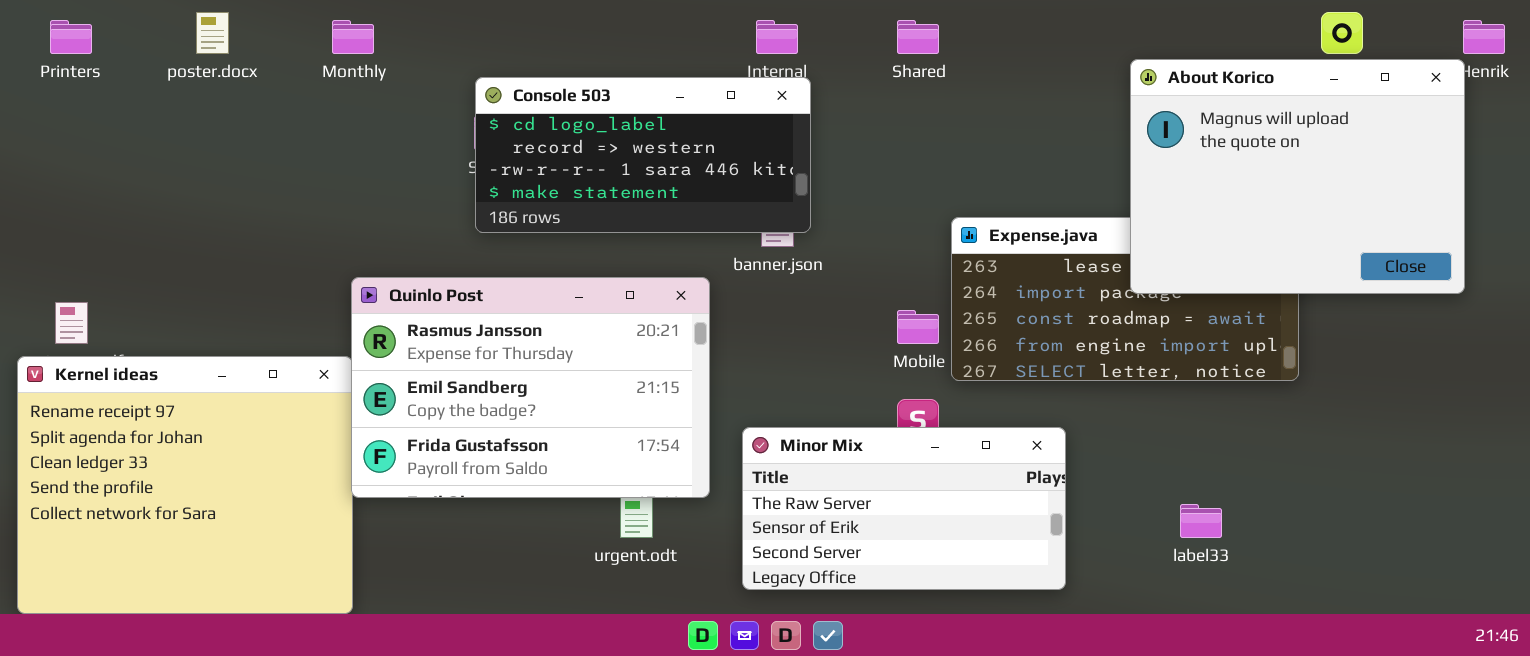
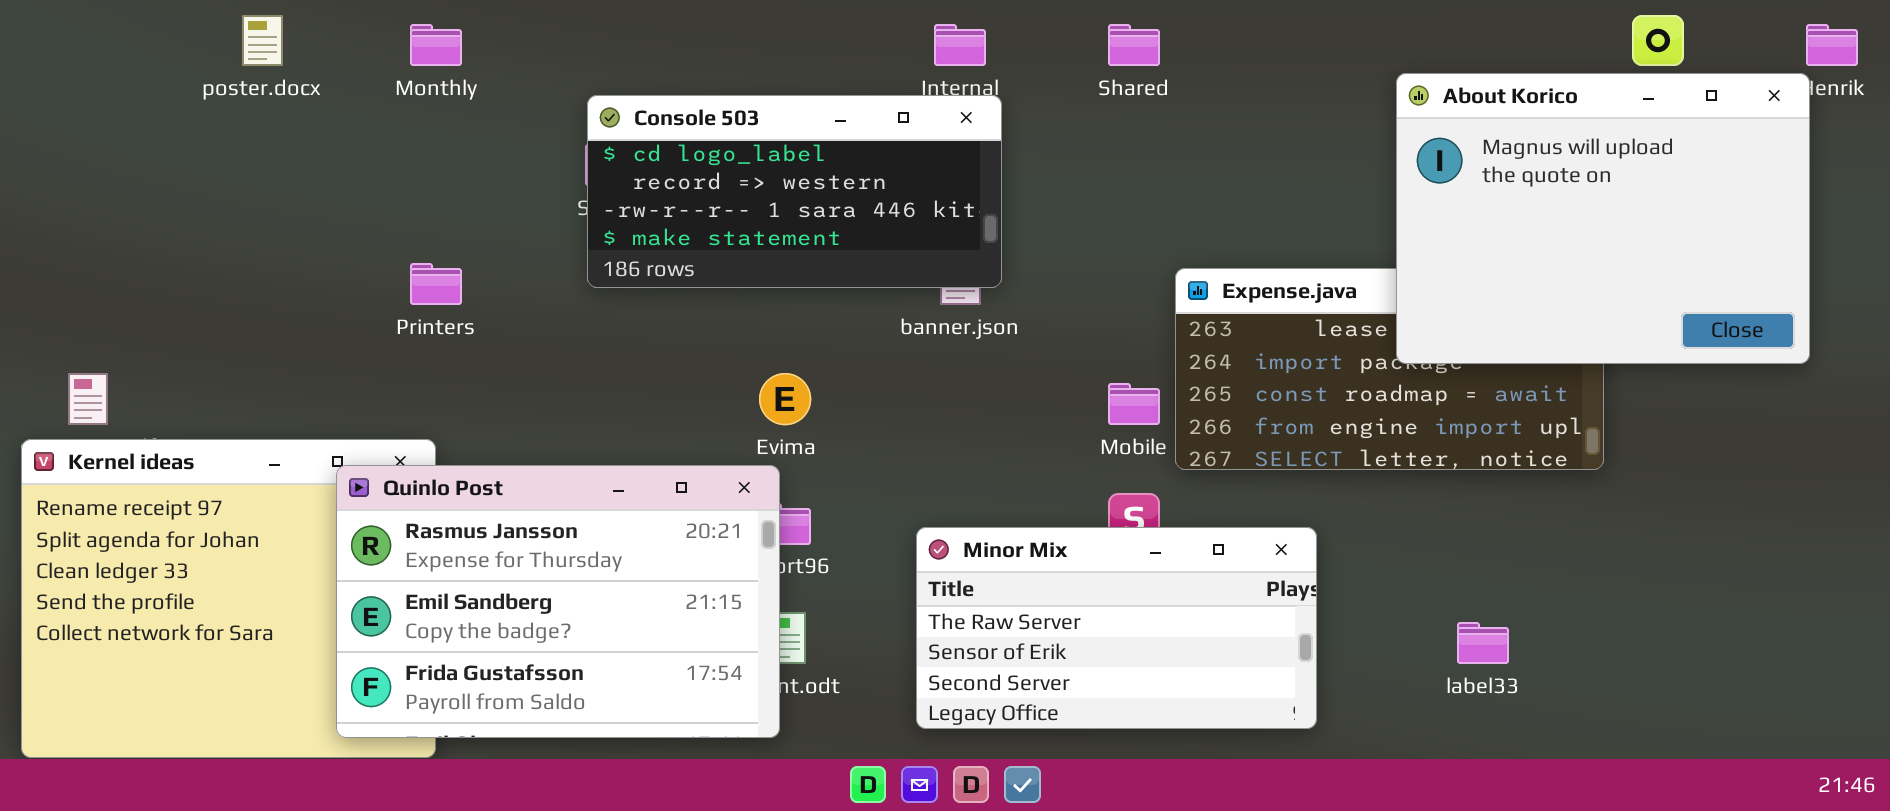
Printers: [50,20,92,54] -> [410,263,462,305], moved
Quinlo Post: [351,277,710,498] -> [336,465,780,738], moved

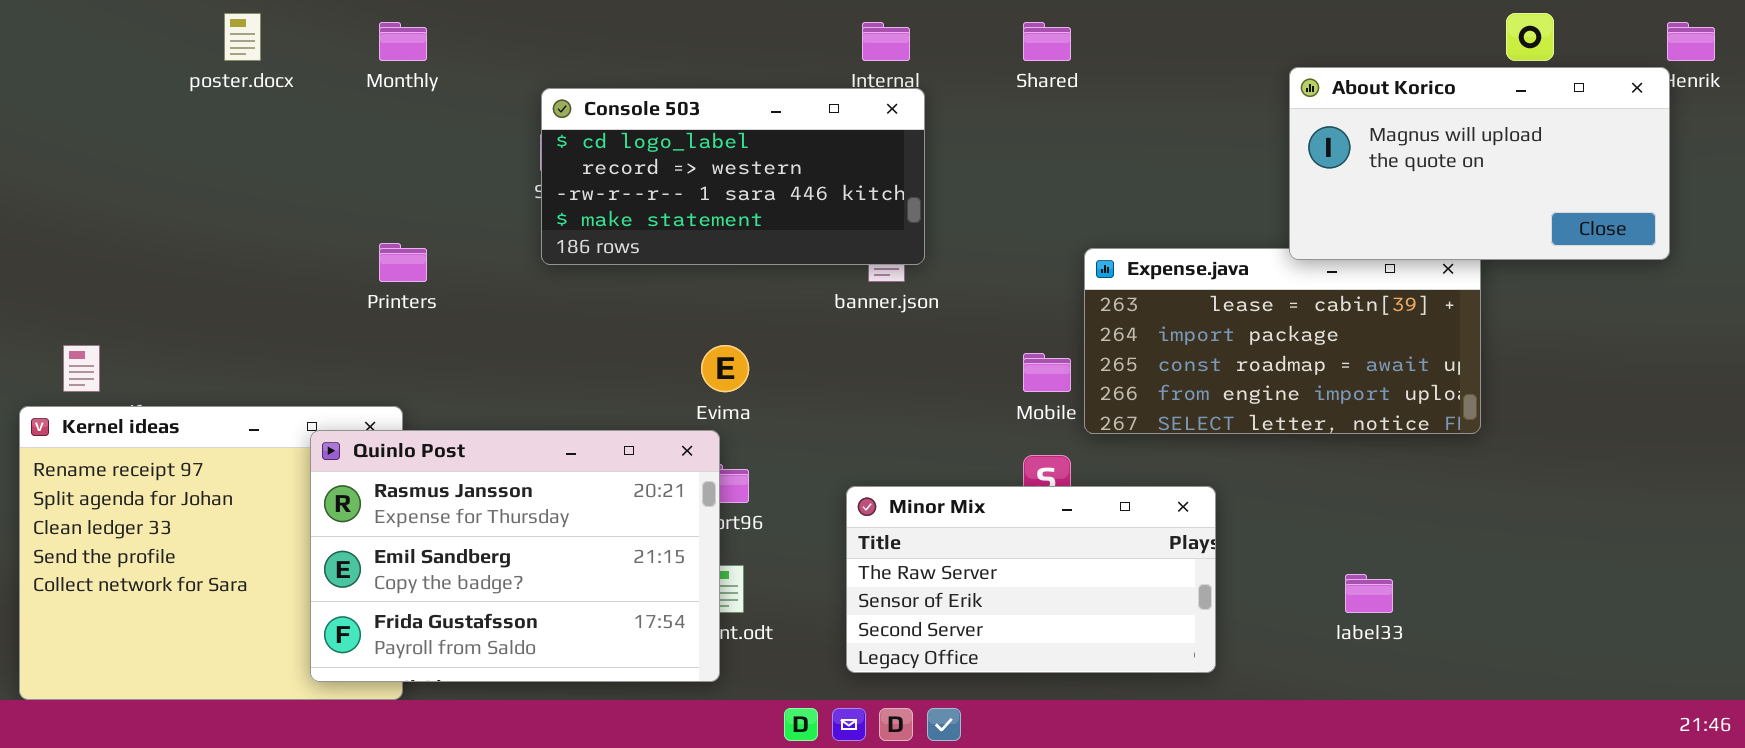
About Korico: [1396,73,1810,364] -> [1289,67,1670,260], resized

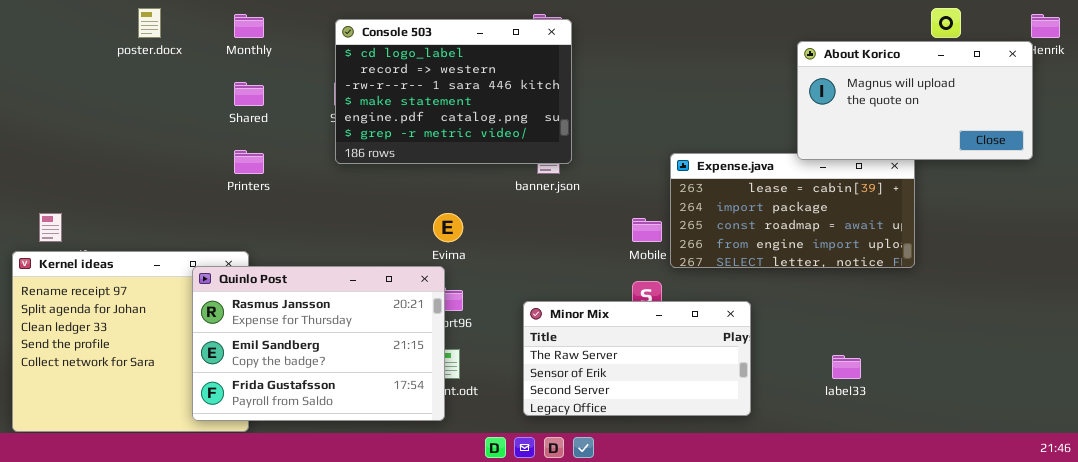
Shared: [1023,22,1071,61] -> [234,82,264,106], moved
Console 503: [541,88,925,265] -> [335,19,572,164], resized

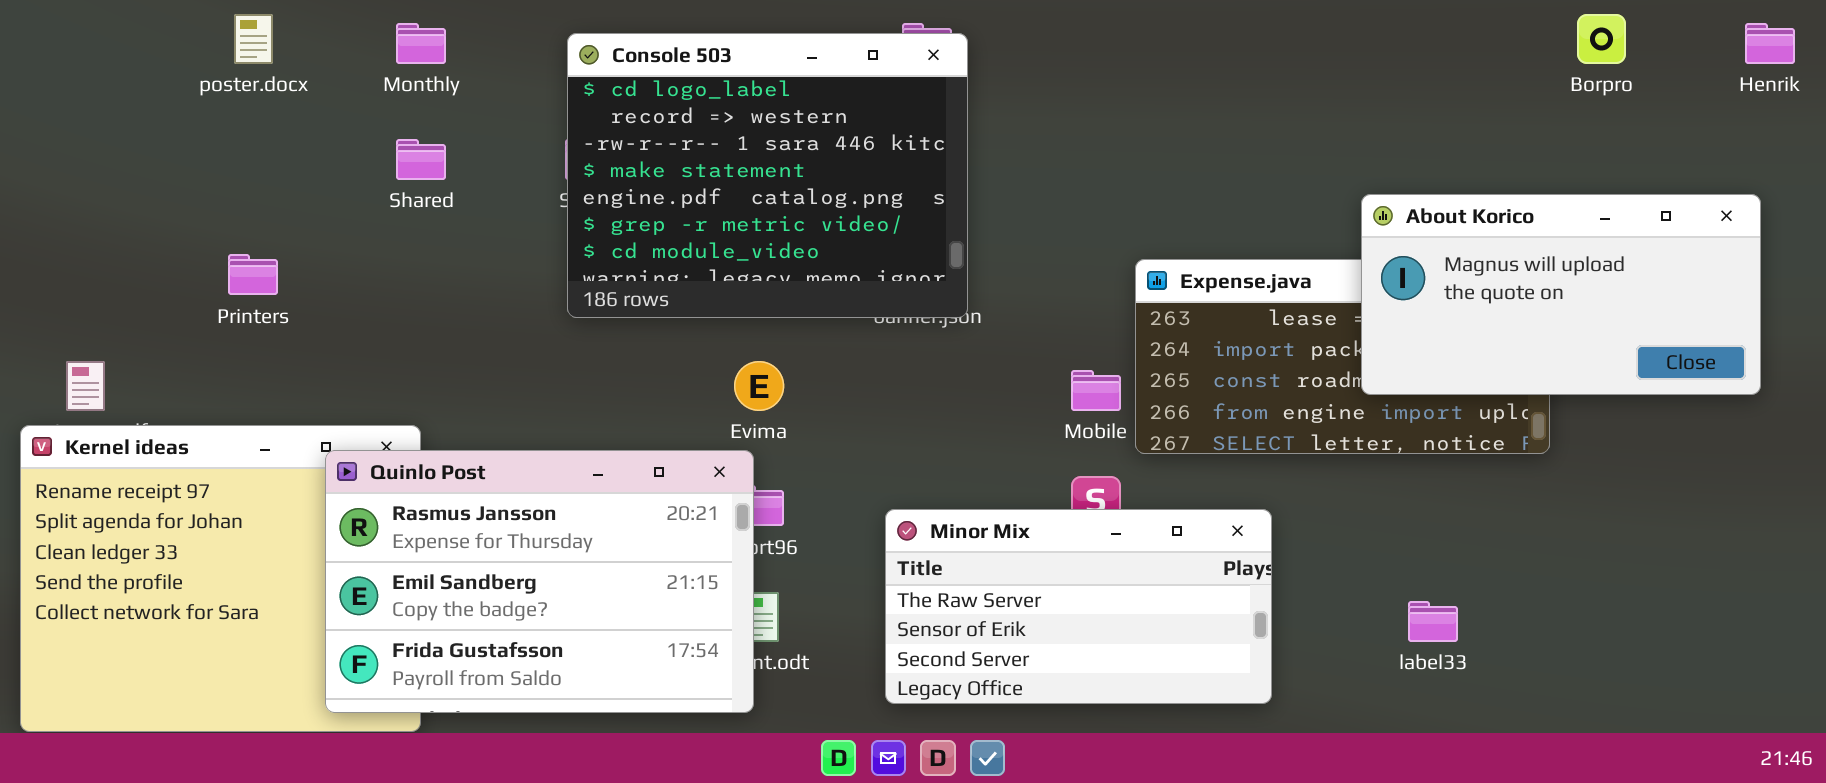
Console 503: [335,19,572,164] -> [567,33,968,318], resized
About Korico: [797,41,1033,160] -> [1361,194,1761,395], moved
Printers: [234,150,264,174] -> [228,254,278,295], moved

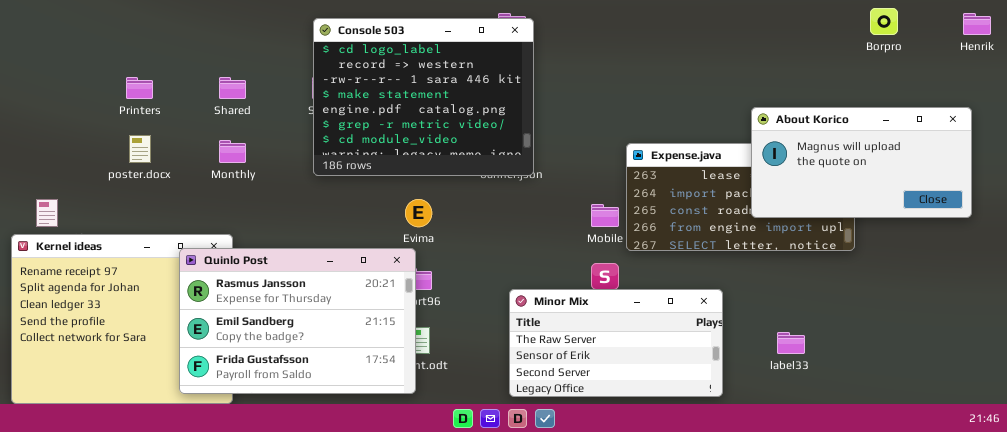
poster.docx: [234,14,273,64] -> [129,135,151,163], moved
Monthly: [396,23,446,64] -> [219,140,246,163], moved
Printers: [228,254,278,295] -> [126,77,153,99], moved
Minor Mix: [885,509,1272,704] -> [509,289,723,397], moved

